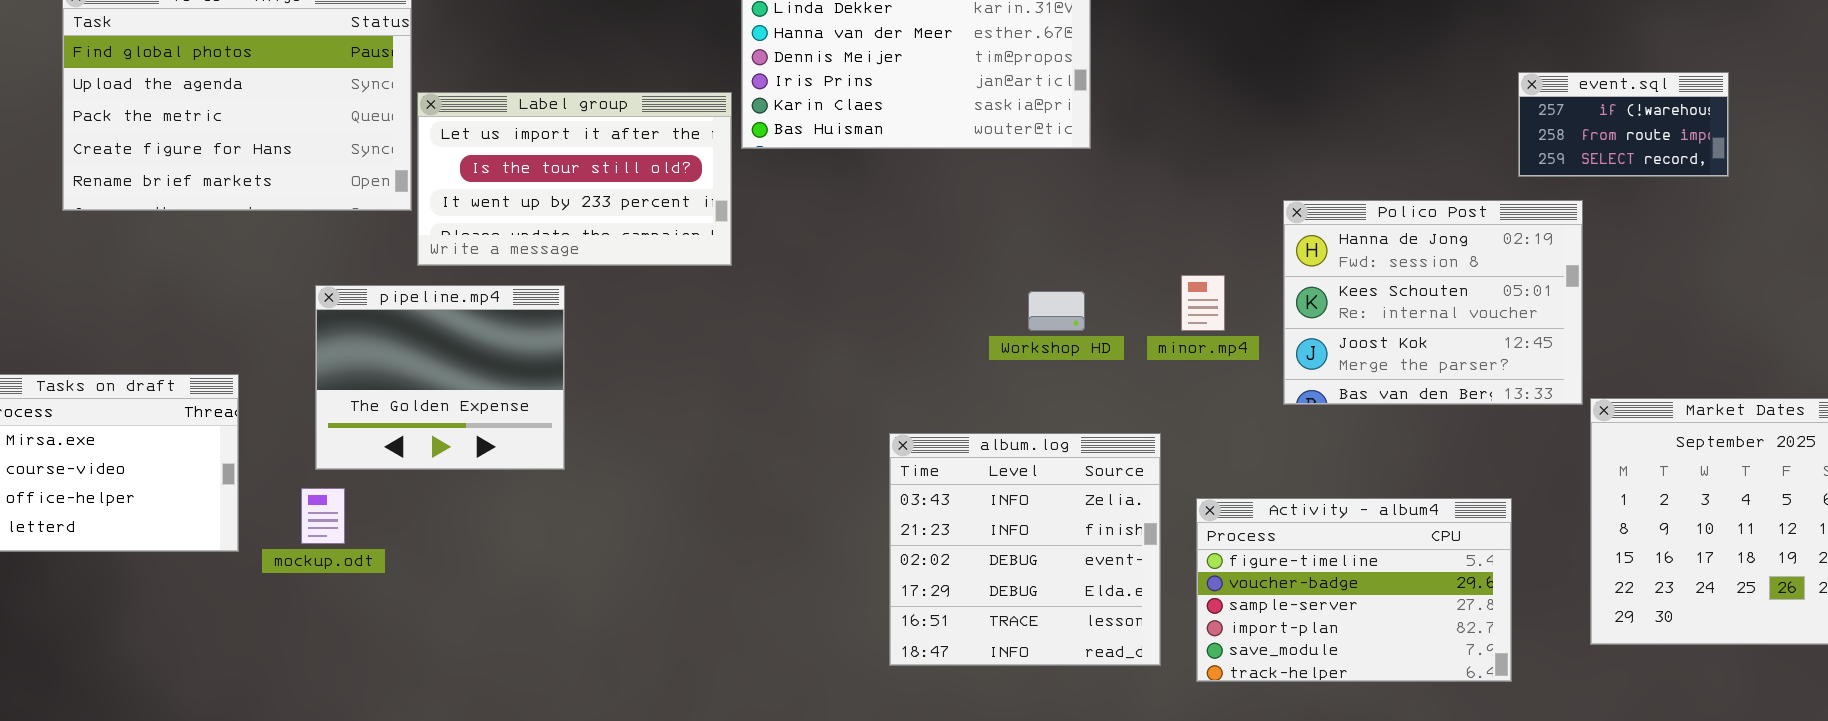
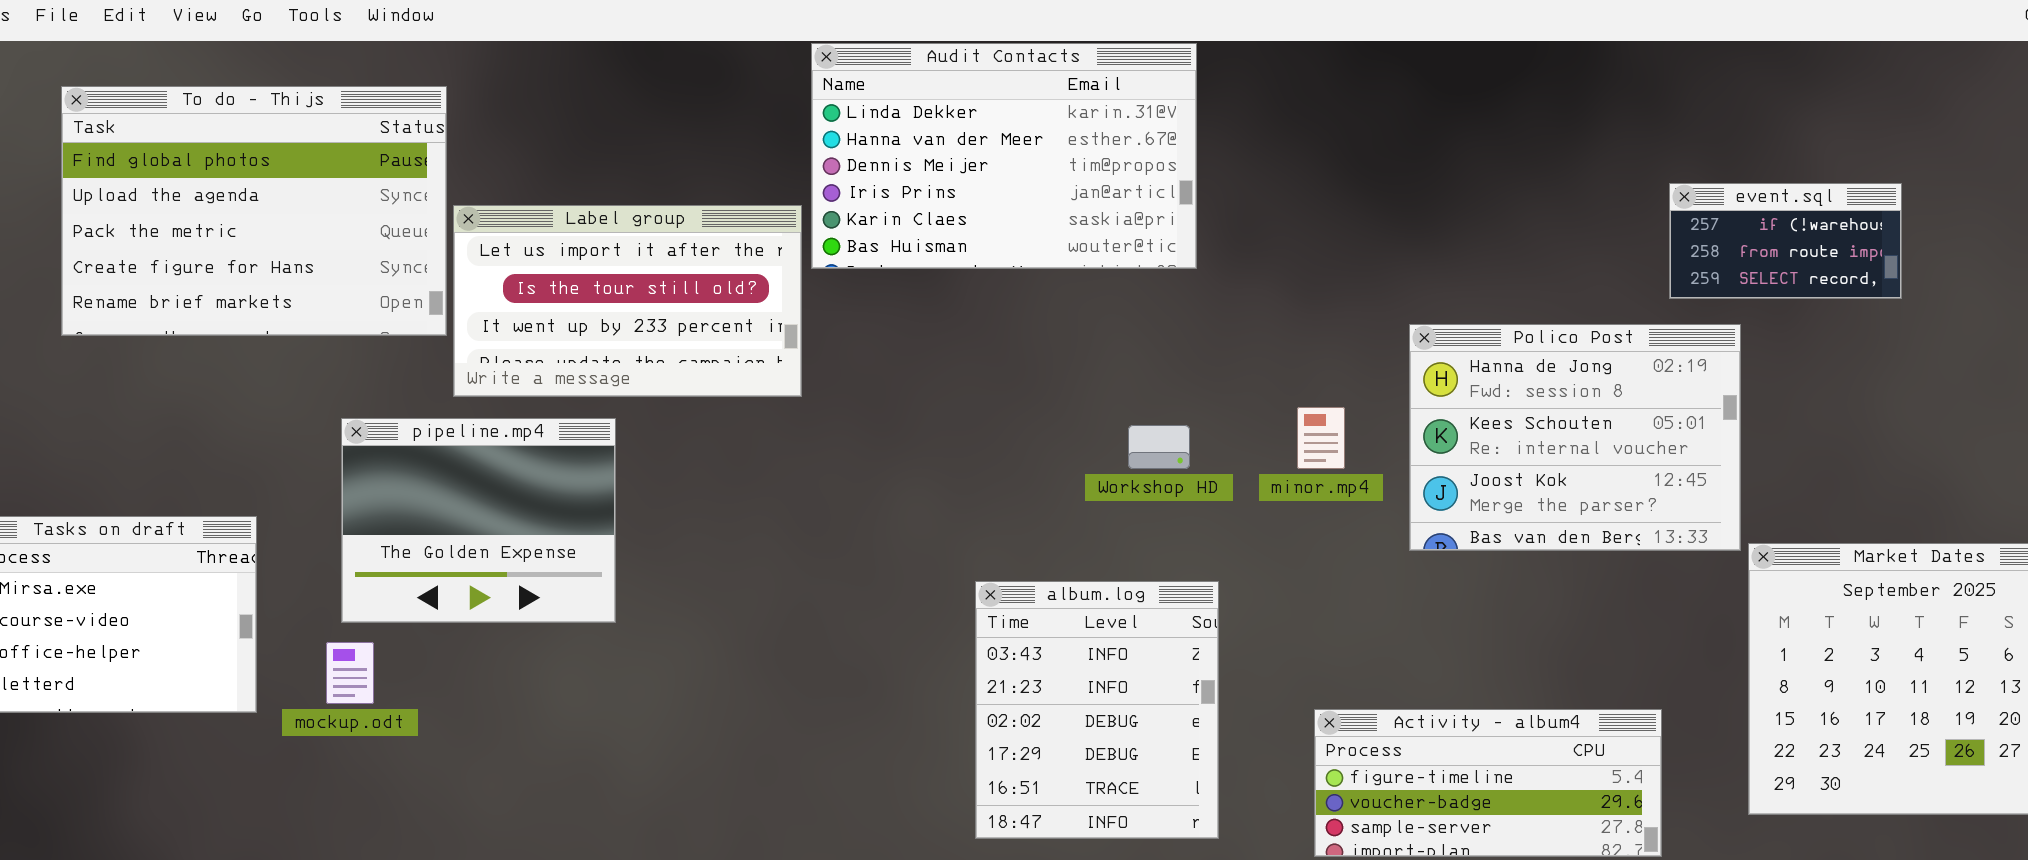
album.log: [889,433,1161,666] -> [975,581,1219,839], resized
Activity - album4: [1196,498,1512,682] -> [1314,709,1662,857], resized

